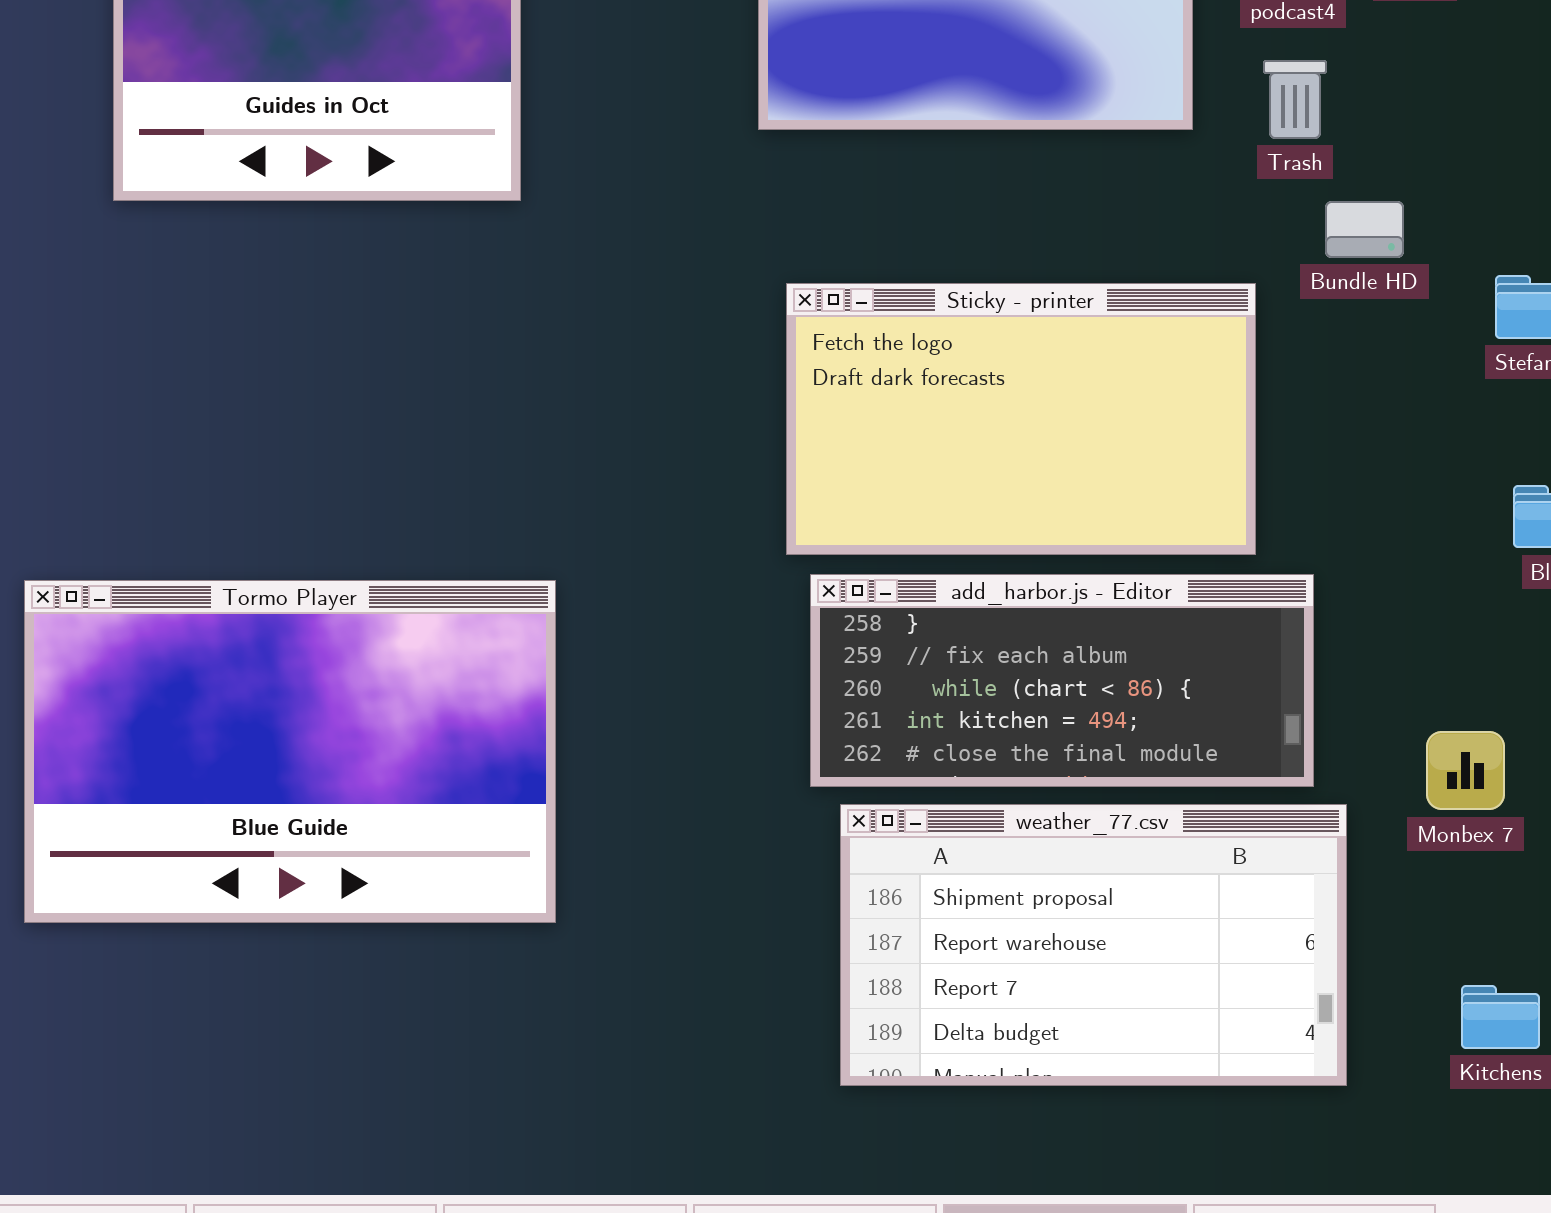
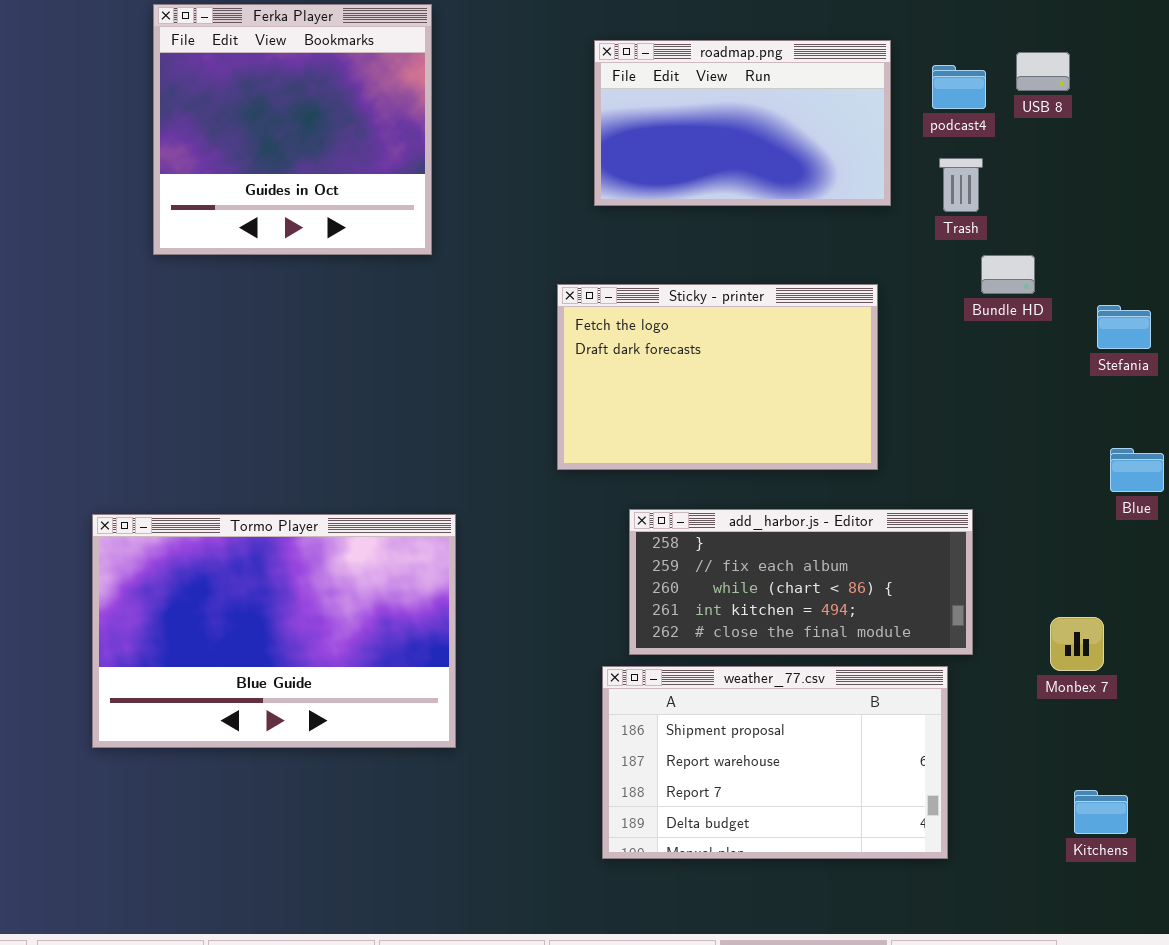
Sticky - printer: [786,283,1256,555] -> [557,284,878,470], moved
weather_77.csv: [840,804,1347,1086] -> [602,666,948,859], moved

